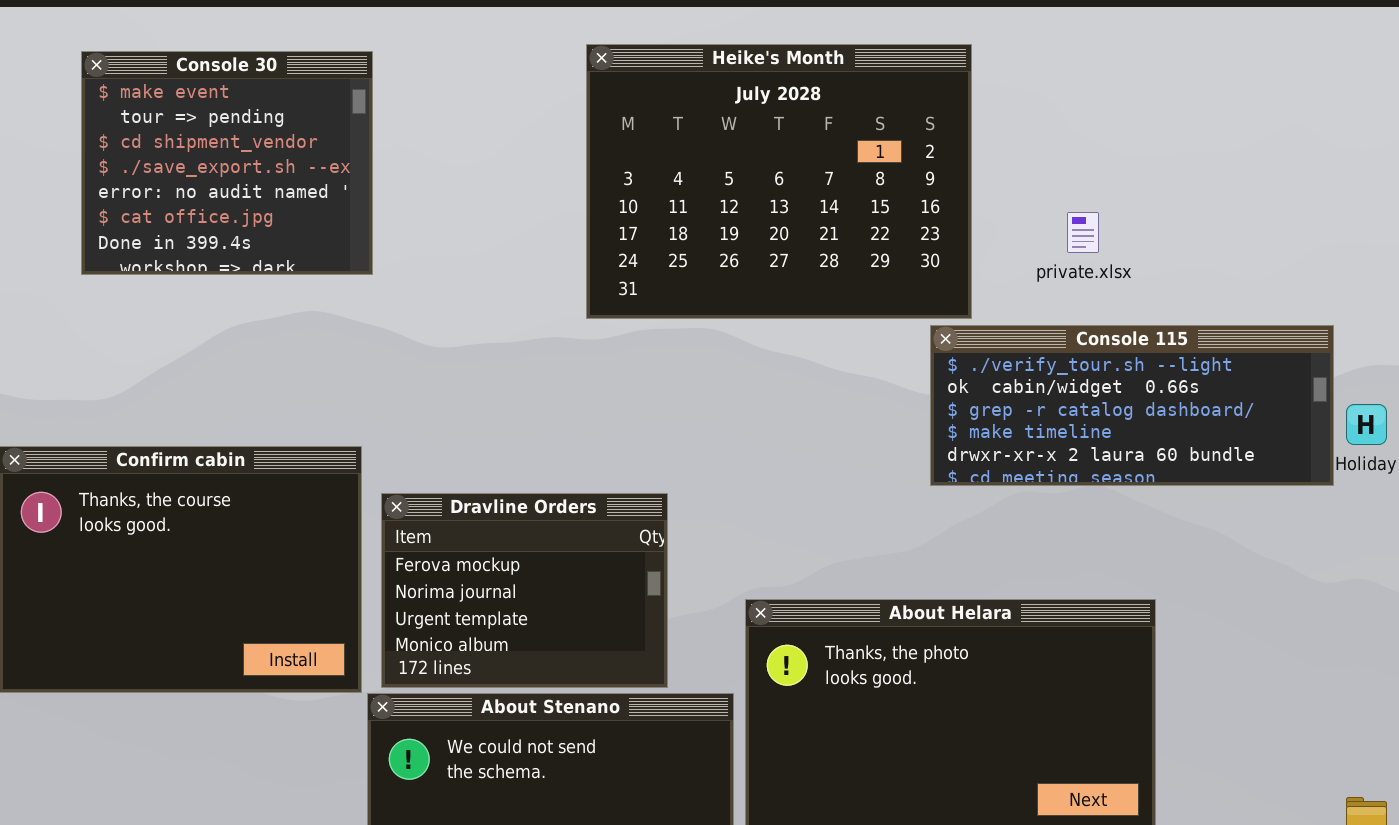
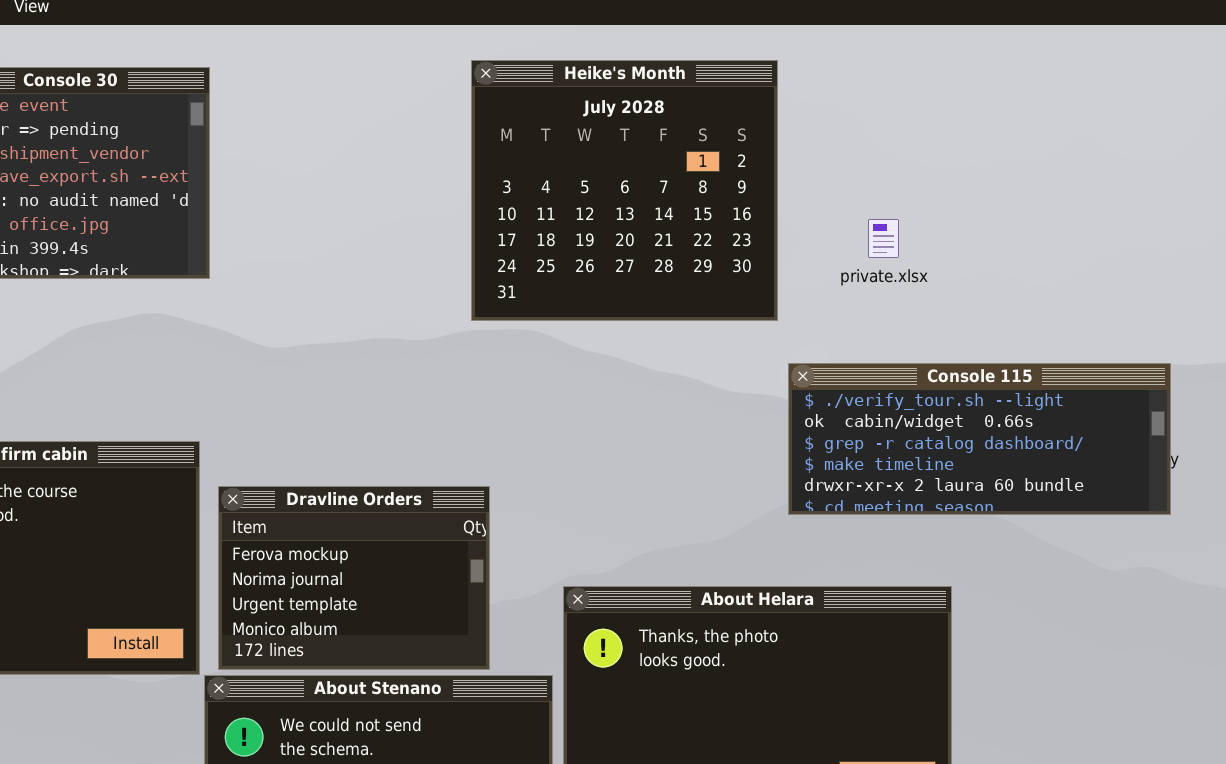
Heike's Month: [586,44,972,319] -> [471,60,778,321], resized
Console 115: [930,325,1334,486] -> [788,363,1171,515], moved

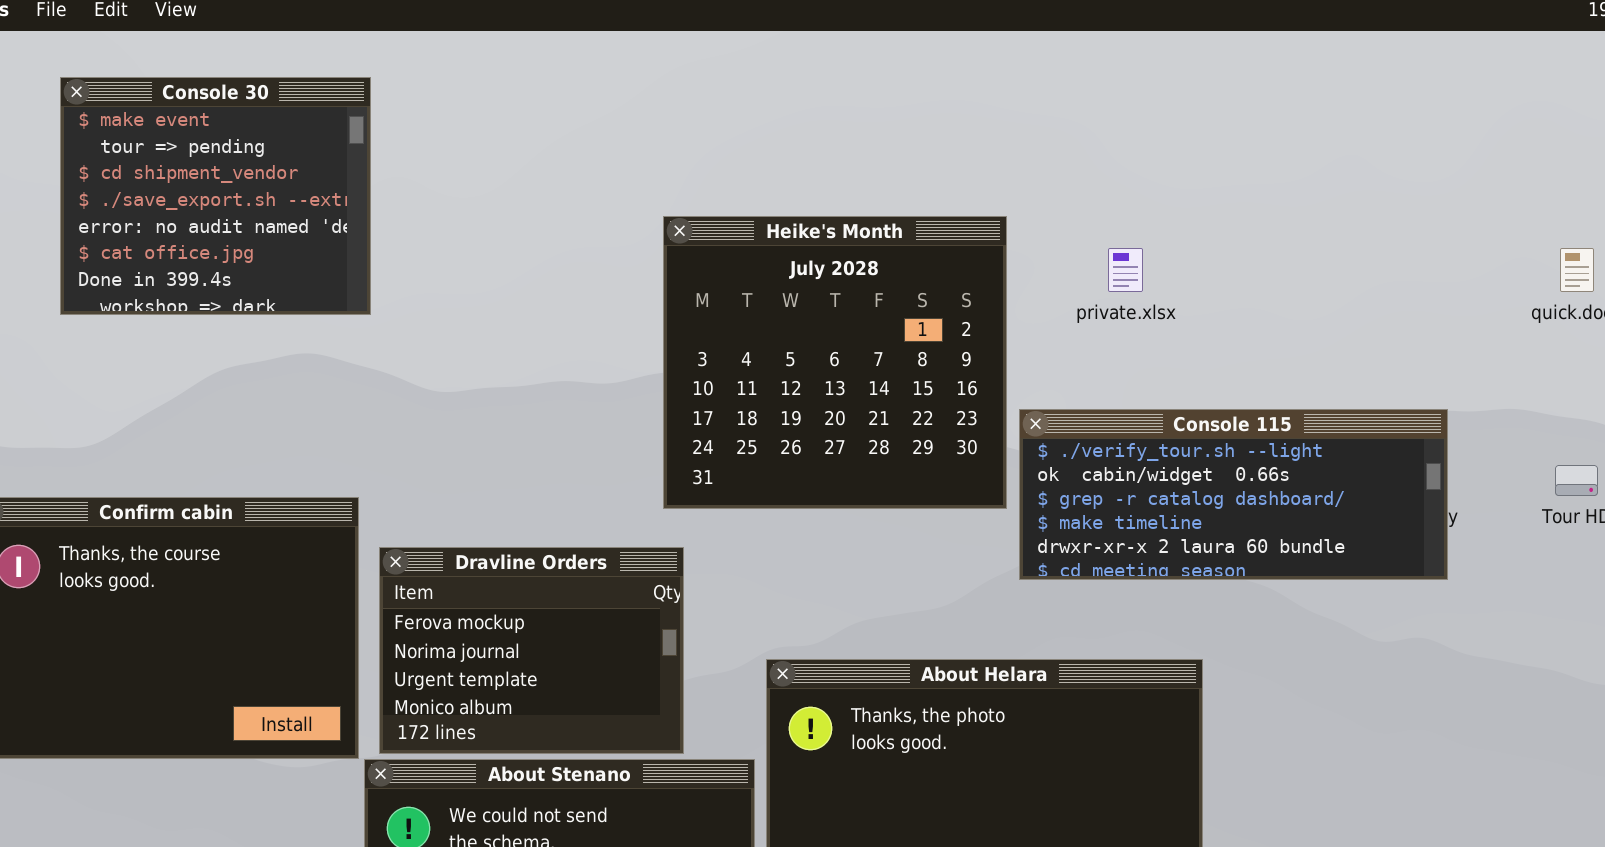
Heike's Month: [471,60,778,321] -> [663,216,1007,509], moved

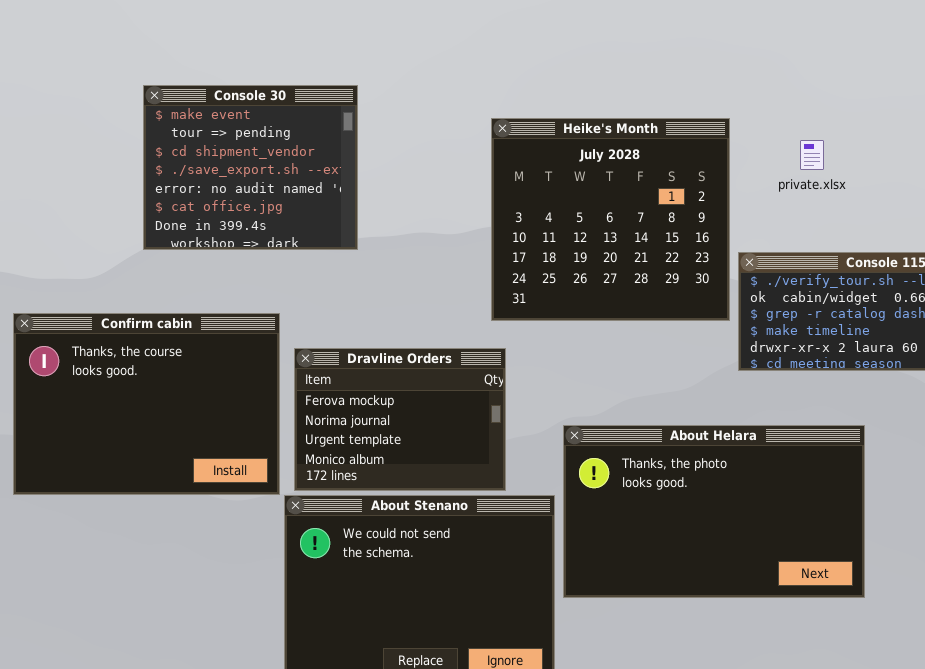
Console 30: [60,77,371,315] -> [143,85,358,250], moved

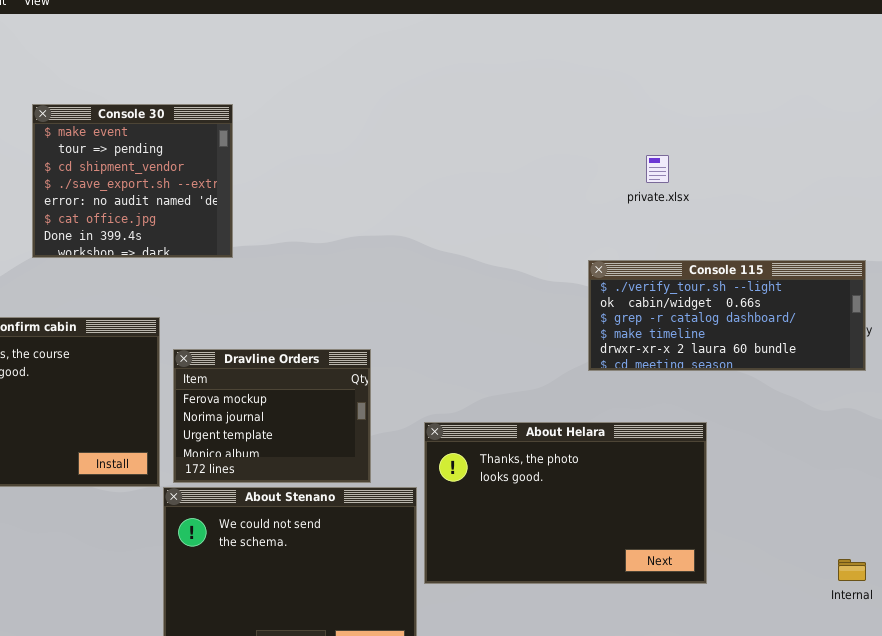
Heike's Month: [491,118,730,321] -> none, closed

